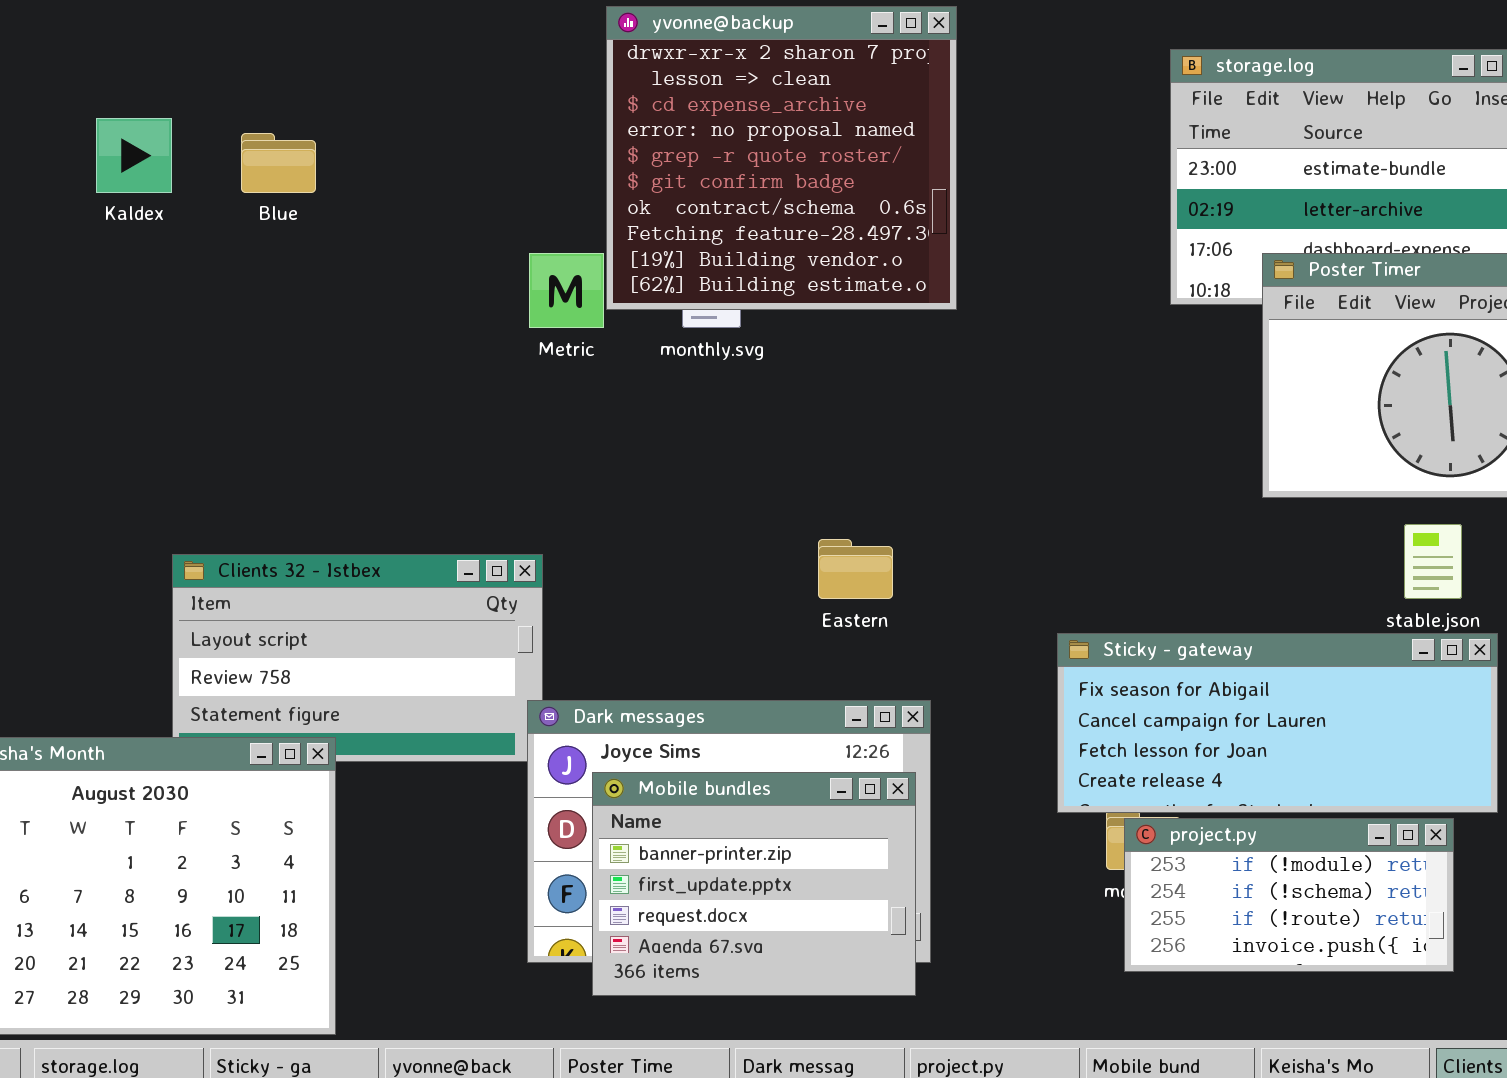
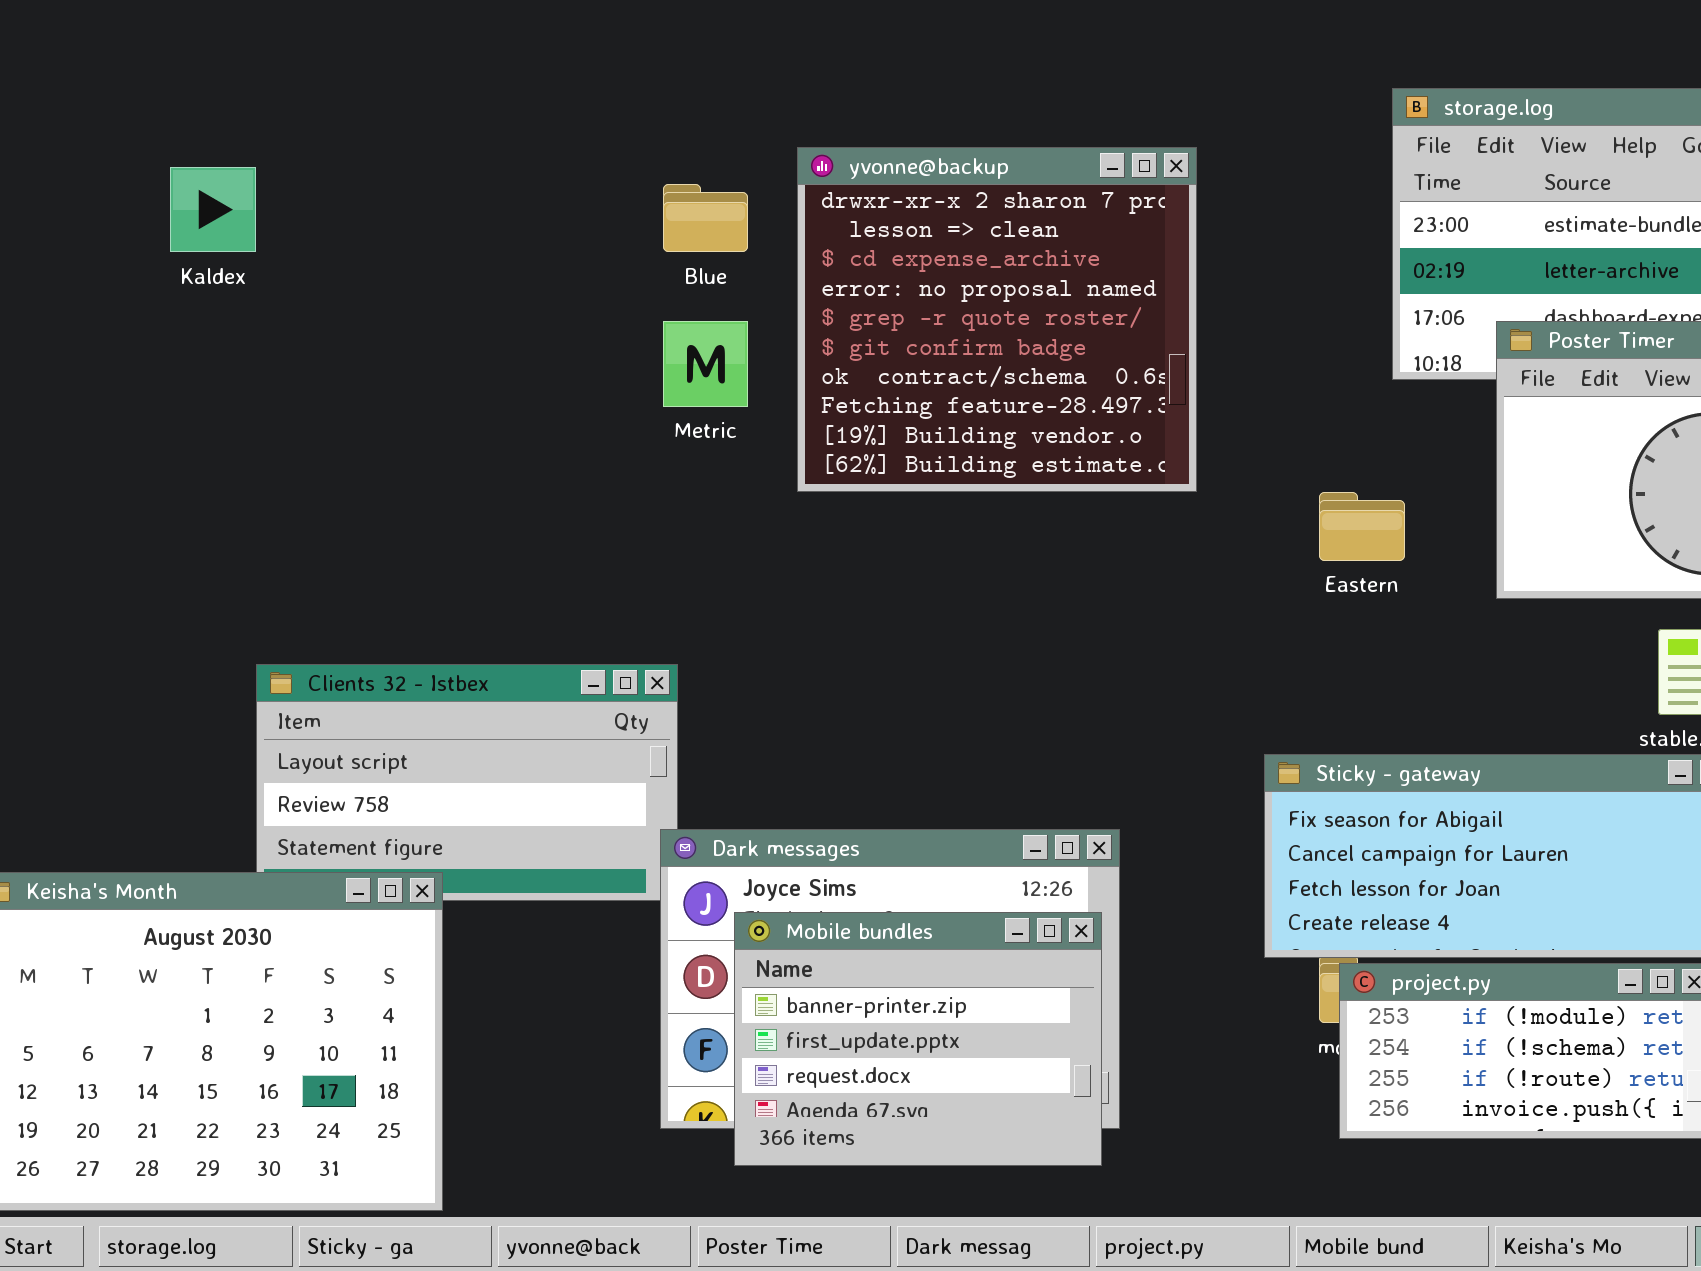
yvonne@backup: [606,6,957,310] -> [797,147,1197,492], moved
Blue: [241,133,316,193] -> [663,184,748,252], moved
Eastern: [818,539,893,599] -> [1319,492,1405,561], moved

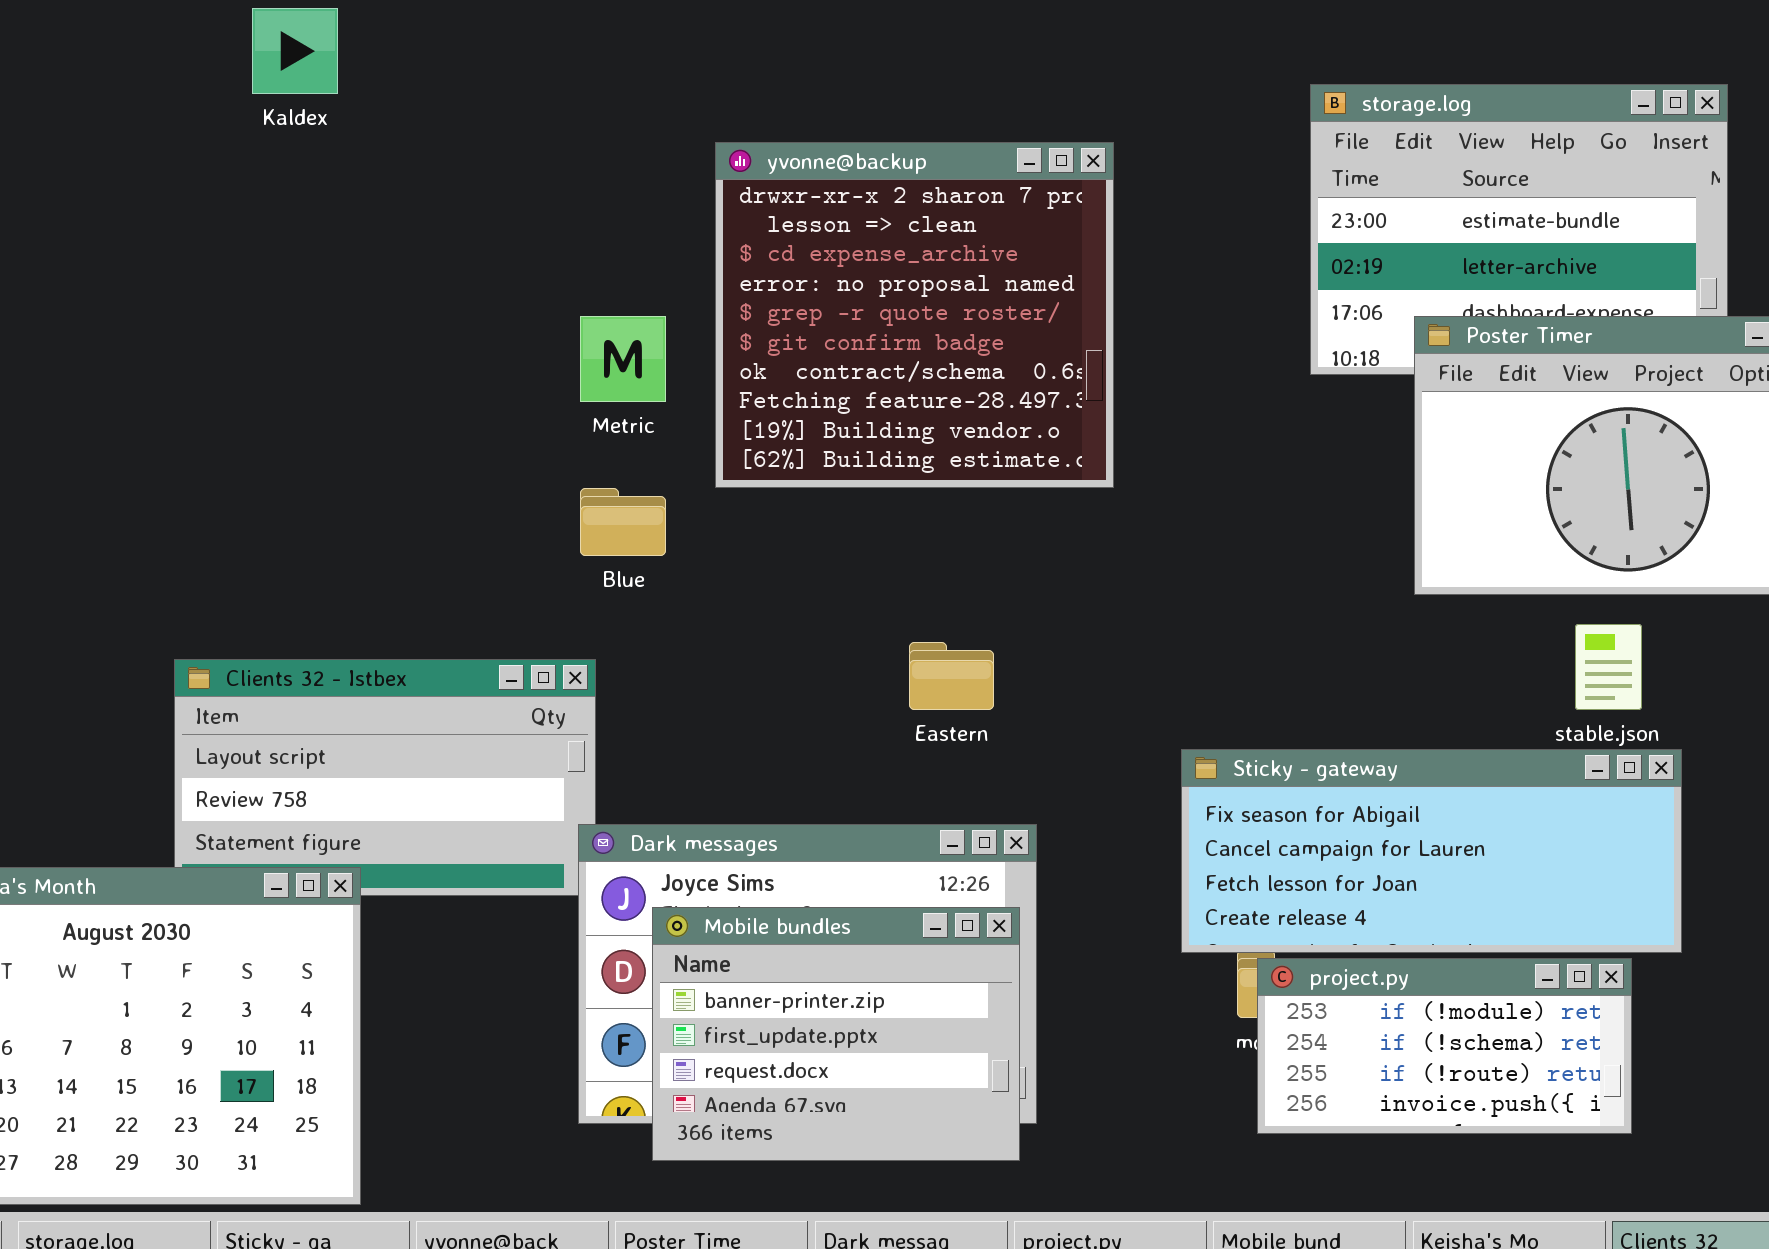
Kaldex: [170,167,256,252] -> [252,8,338,94], moved
Blue: [663,184,748,252] -> [580,488,666,556], moved
Eastern: [1319,492,1405,561] -> [909,642,994,710], moved

